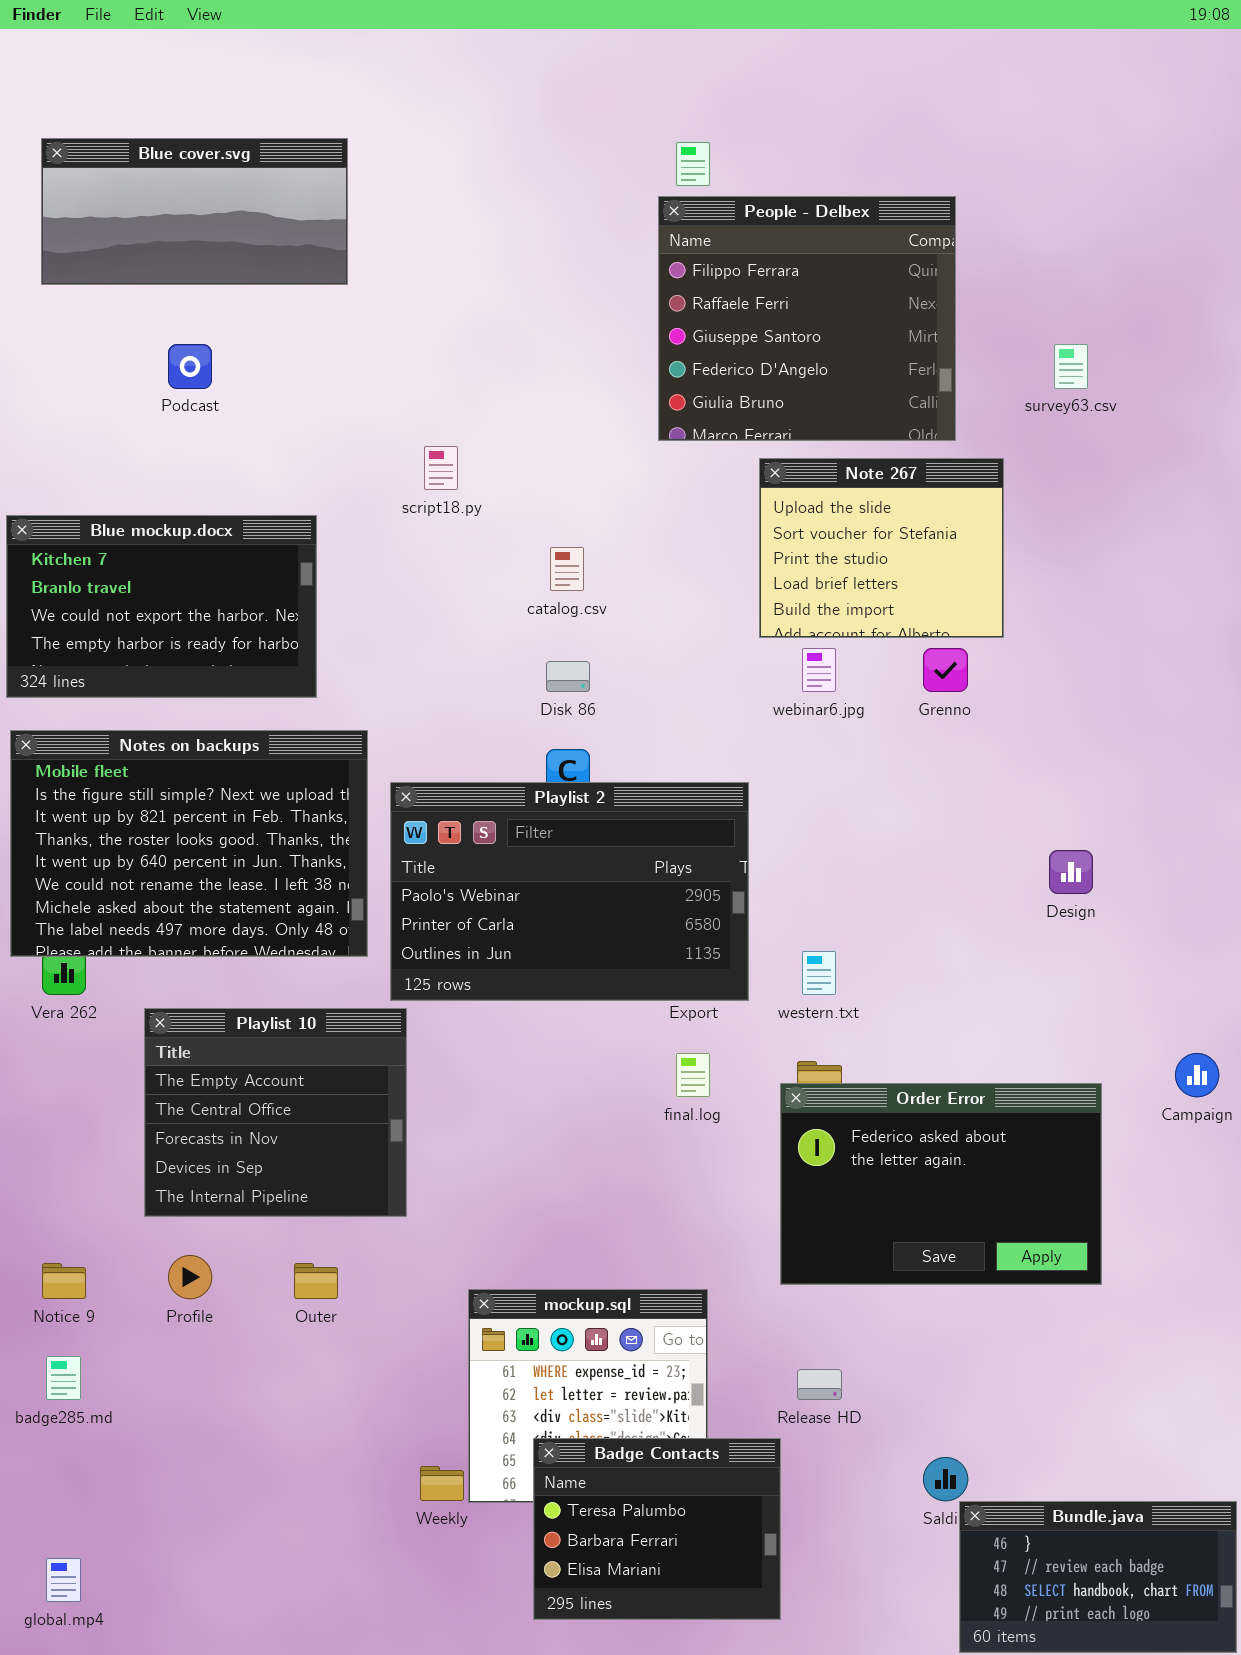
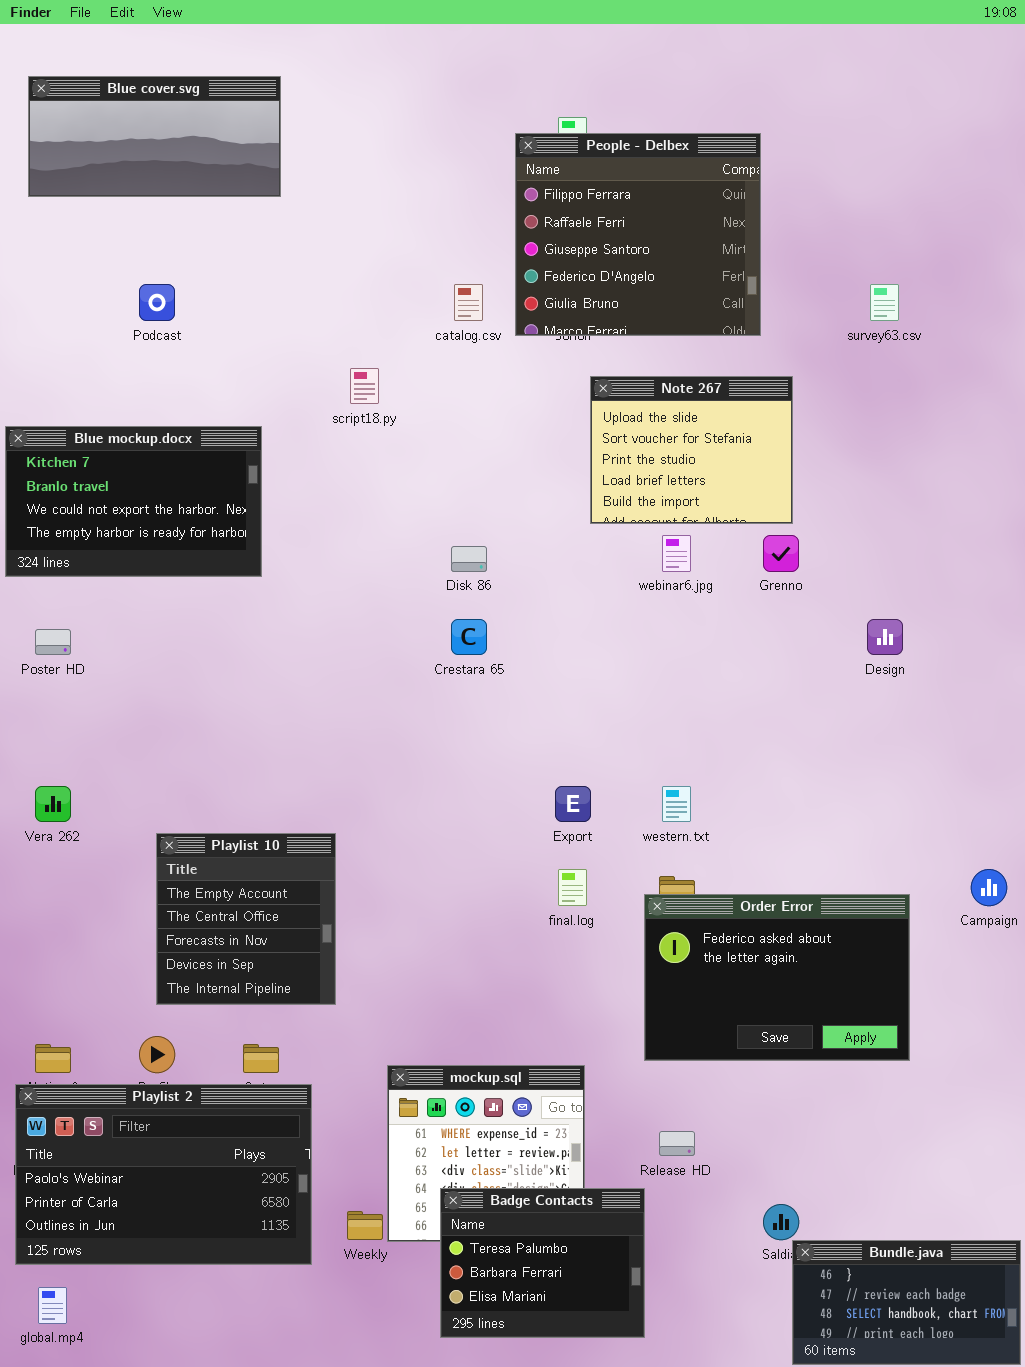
Blue cover.svg: [41,138,348,285] -> [28,76,281,197], moved
People - Delbex: [658,196,956,441] -> [515,133,761,336], moved
Note 267: [759,458,1004,638] -> [590,376,793,524], moved
catalog.csv: [550,547,584,591] -> [454,284,483,321], moved
Notes on backups: [10,730,368,957] -> none, closed
Playlist 2: [390,782,749,1001] -> [15,1084,312,1265], moved
Design: [1049,850,1093,894] -> [867,619,903,655], moved
Playlist 10: [144,1008,407,1217] -> [156,833,336,1005], resized

